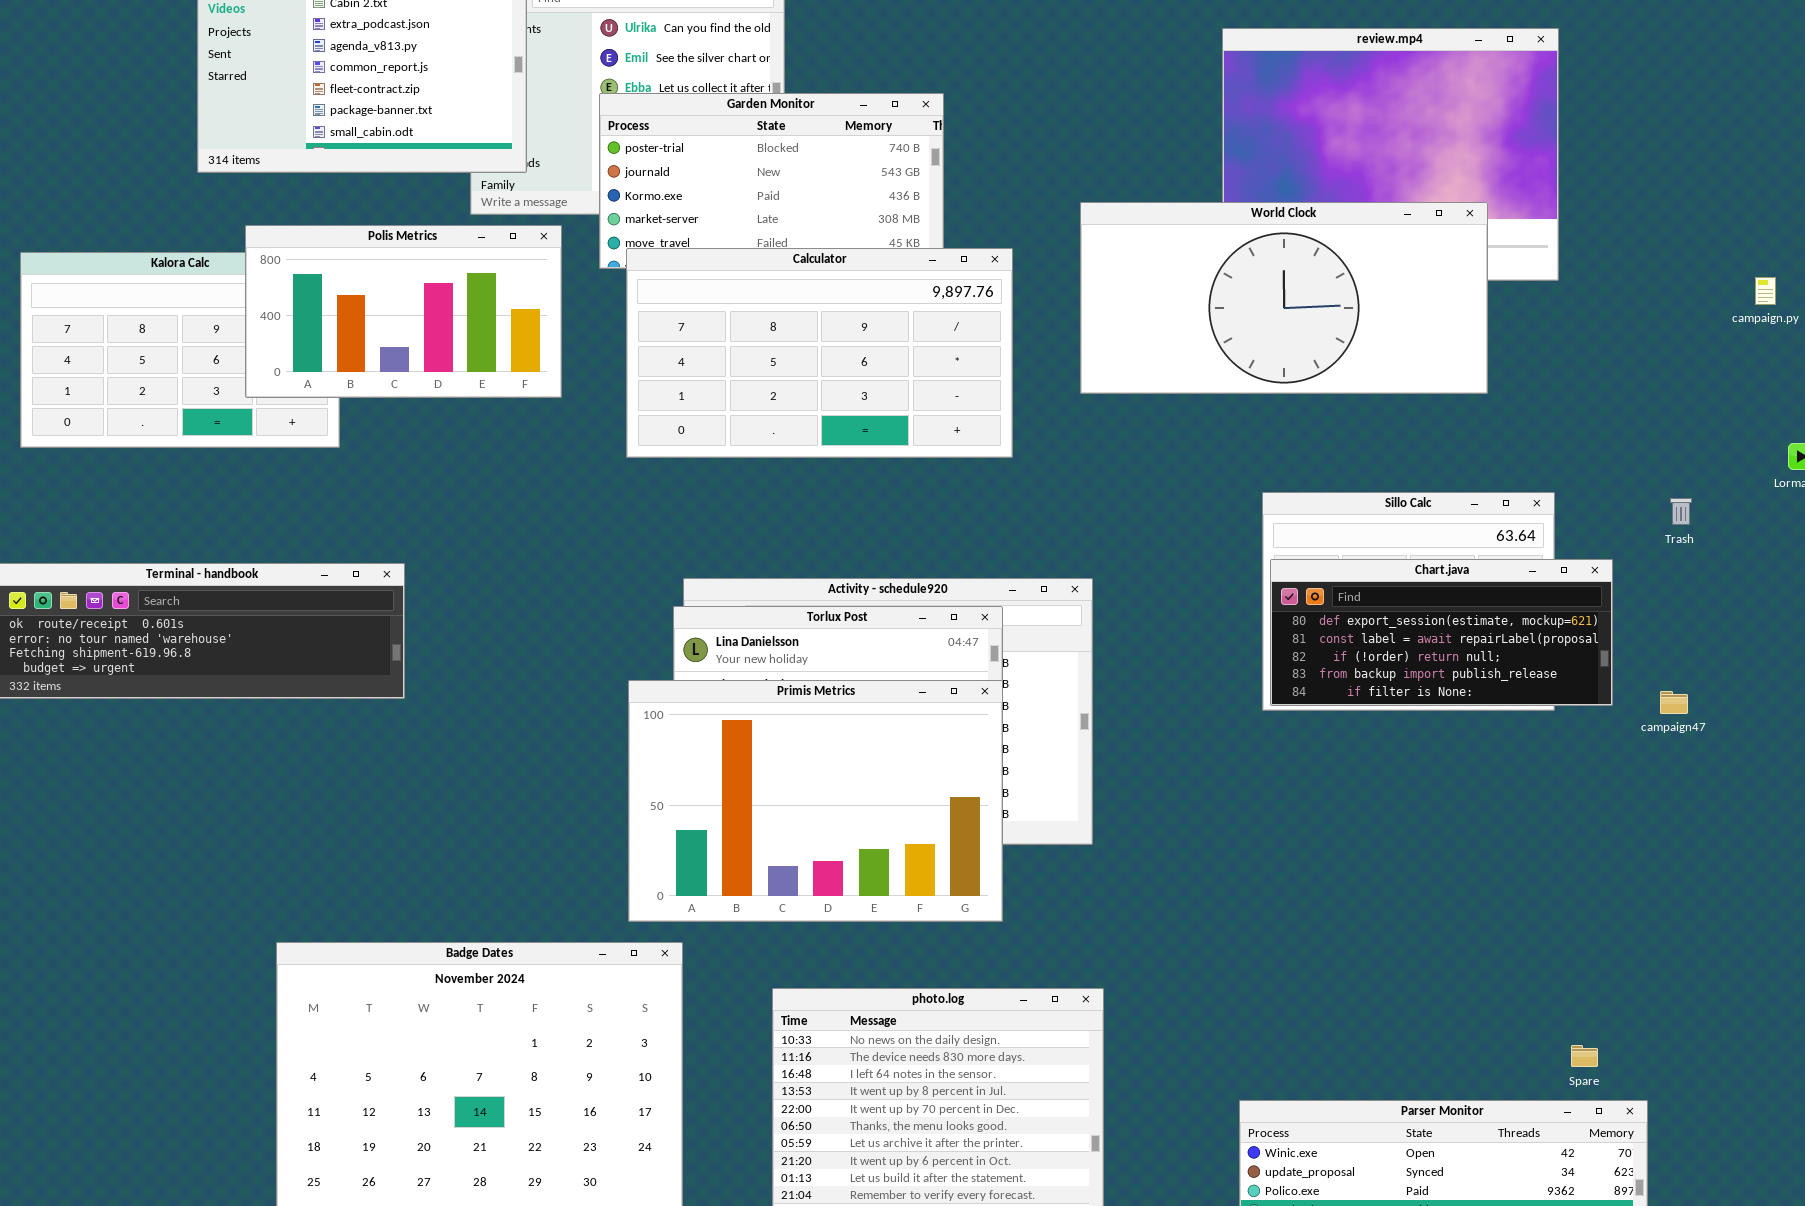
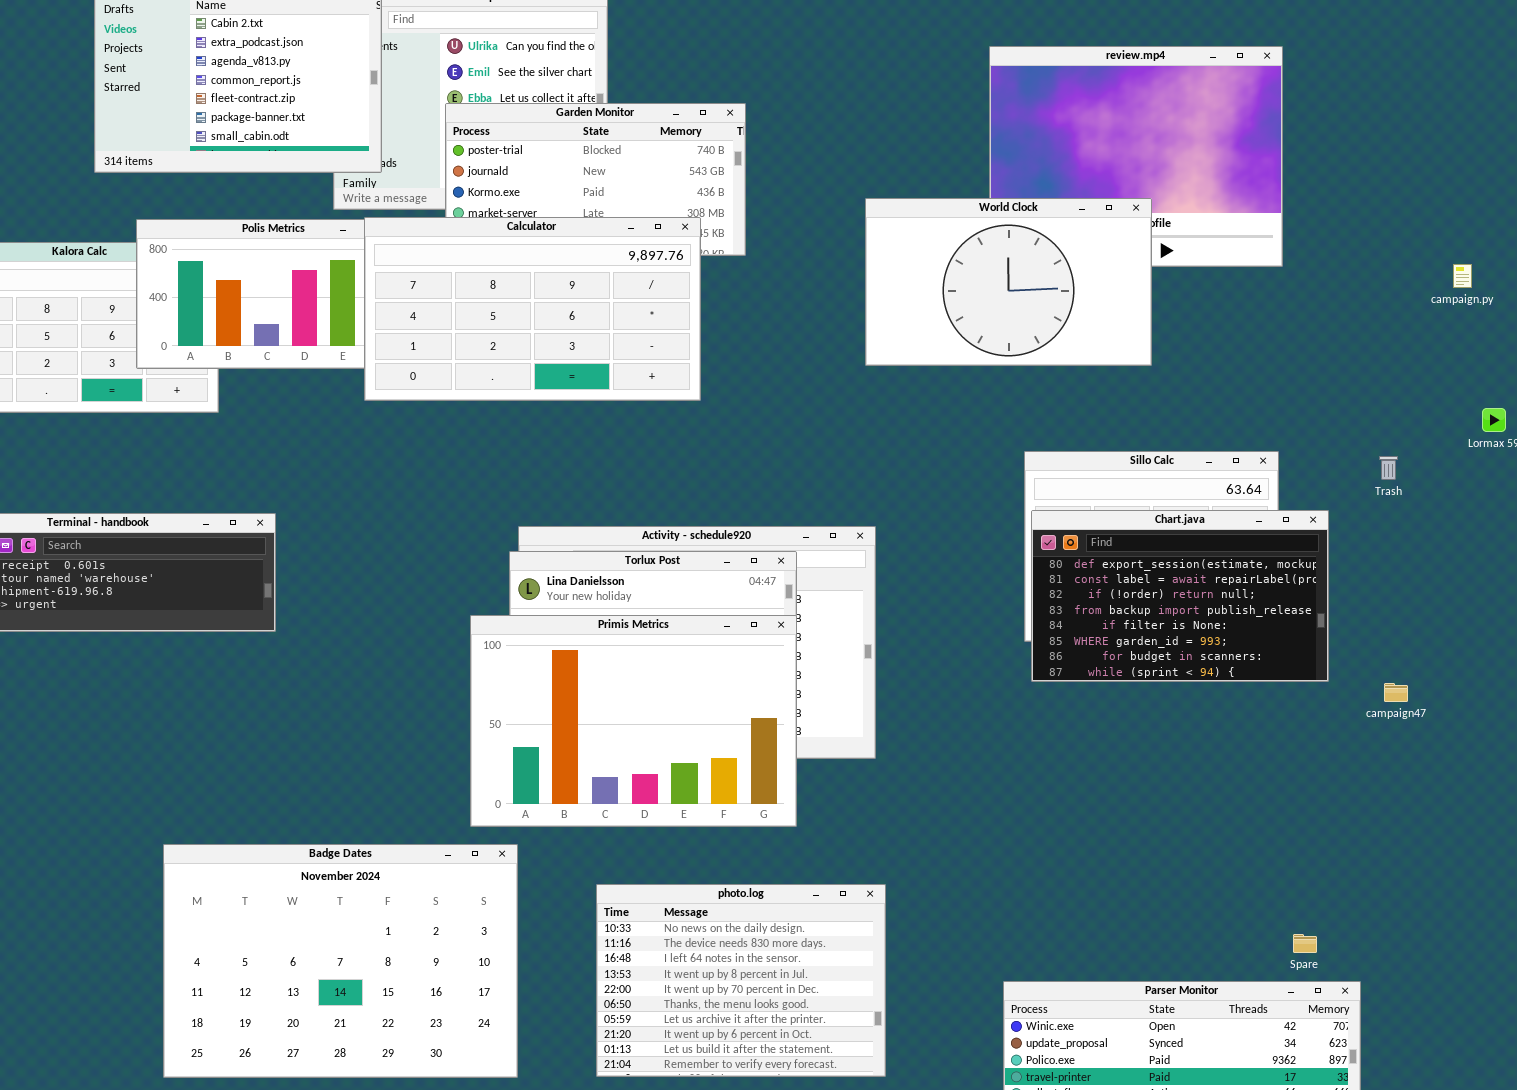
World Clock: [1080,202,1488,394] -> [865,198,1152,366], resized
Calculator: [626,248,1013,458] -> [364,217,701,401], moved
Chart.java: [1270,559,1613,706] -> [1031,510,1329,682], resized
campaign47: [1660,691,1688,714] -> [1384,683,1408,702], moved

